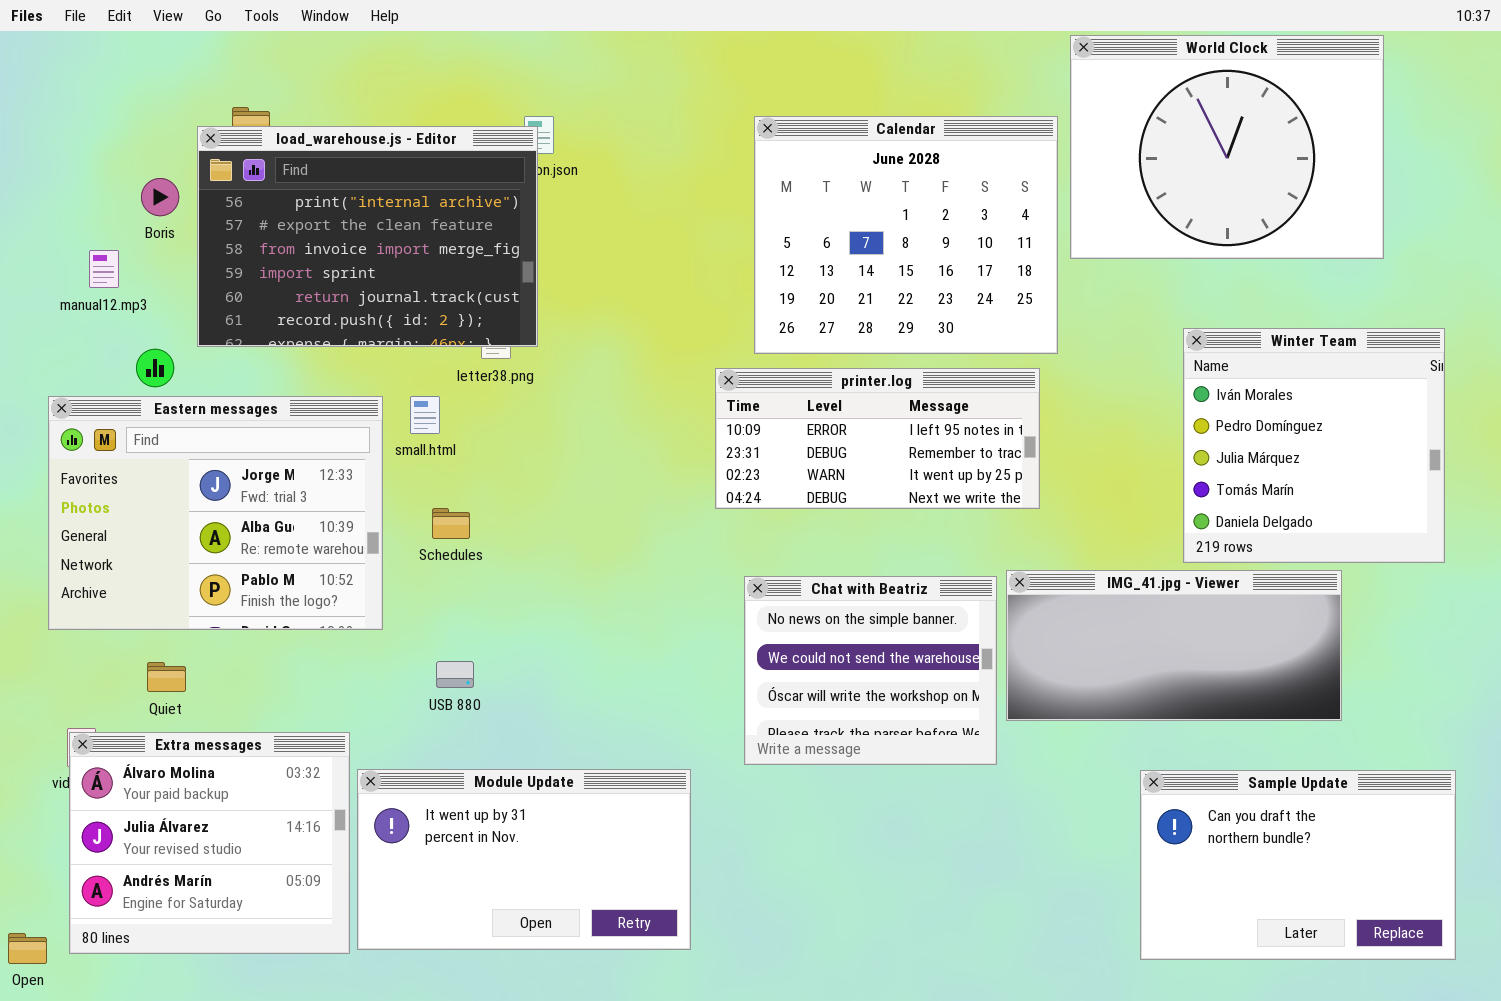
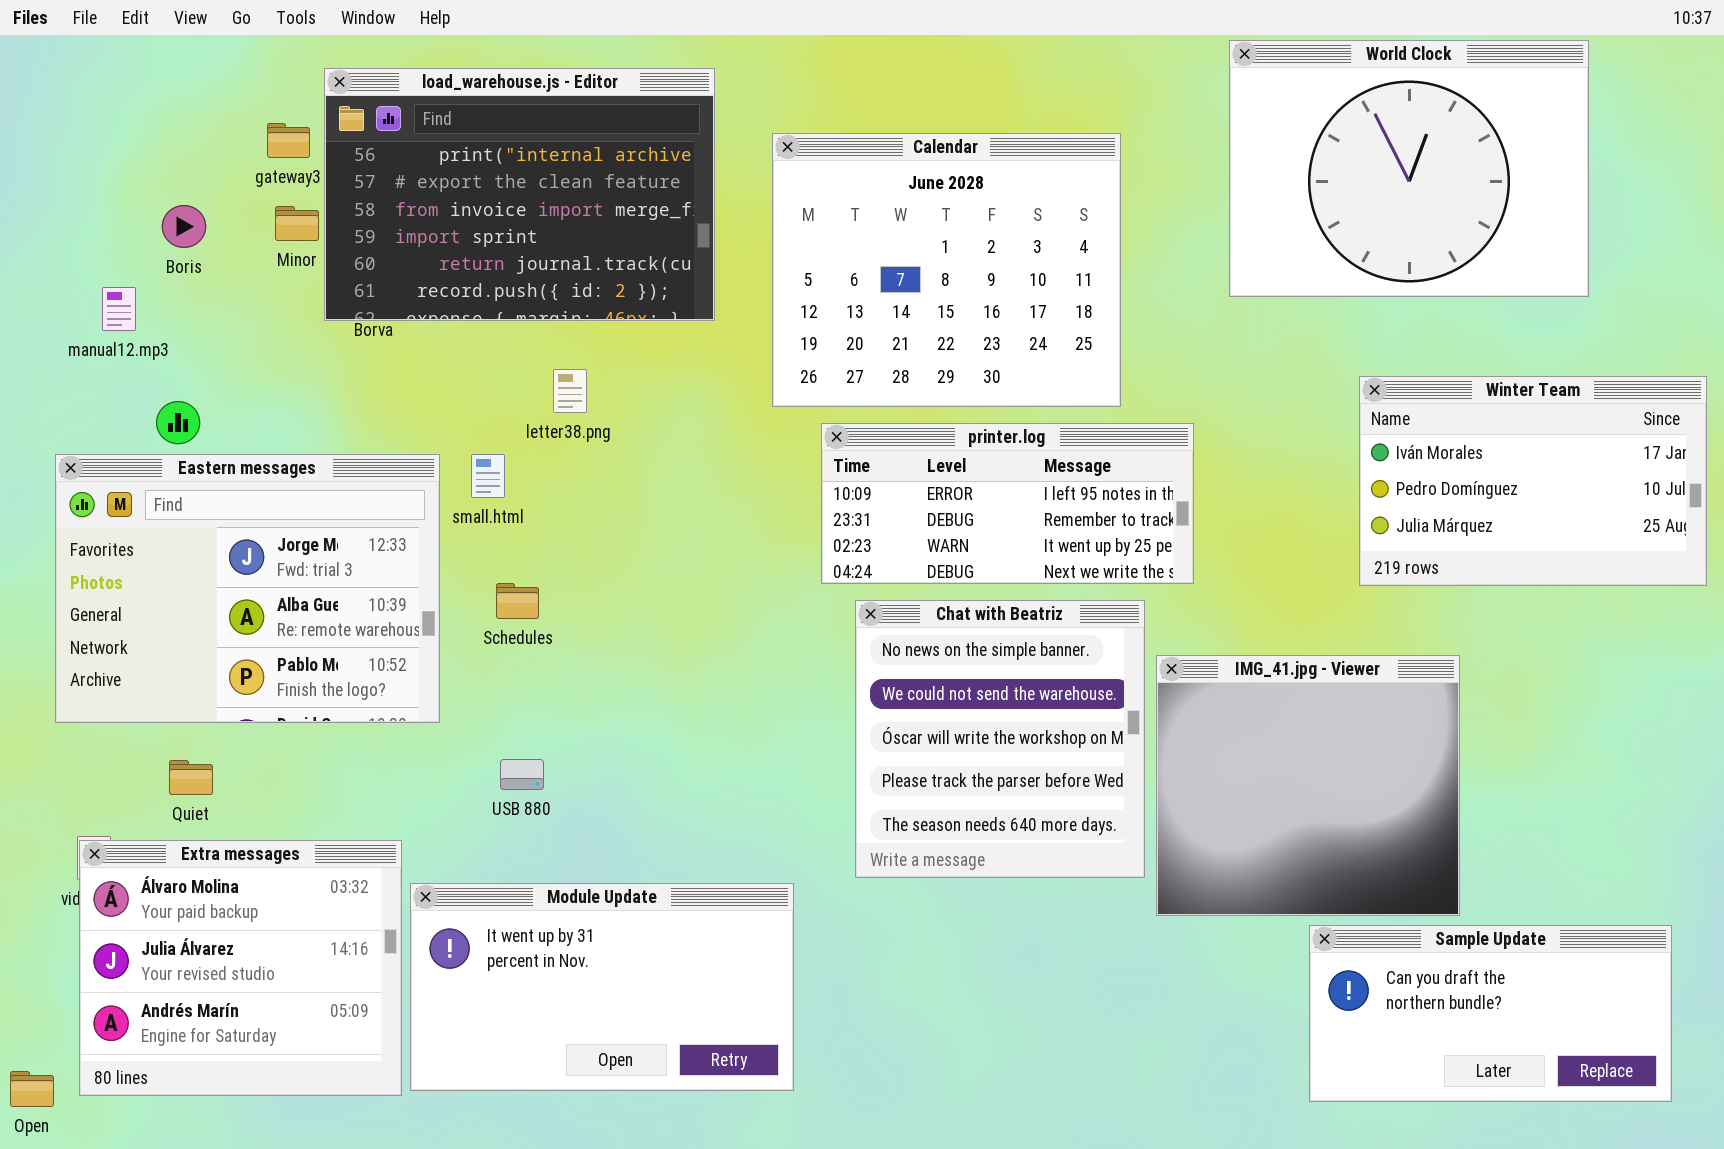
Calendar: [754,116,1058,354] -> [772,133,1121,407], moved
load_warehouse.js - Editor: [197,126,538,347] -> [324,68,715,321], moved
Winter Team: [1183,328,1445,563] -> [1359,376,1707,586], resized
IMG_41.jpg - Viewer: [1006,570,1342,721] -> [1156,655,1460,916], resized
Chat with Beatriz: [744,576,997,765] -> [855,600,1145,878], resized
Sample Update: [1140,770,1456,960] -> [1309,925,1672,1102], resized

